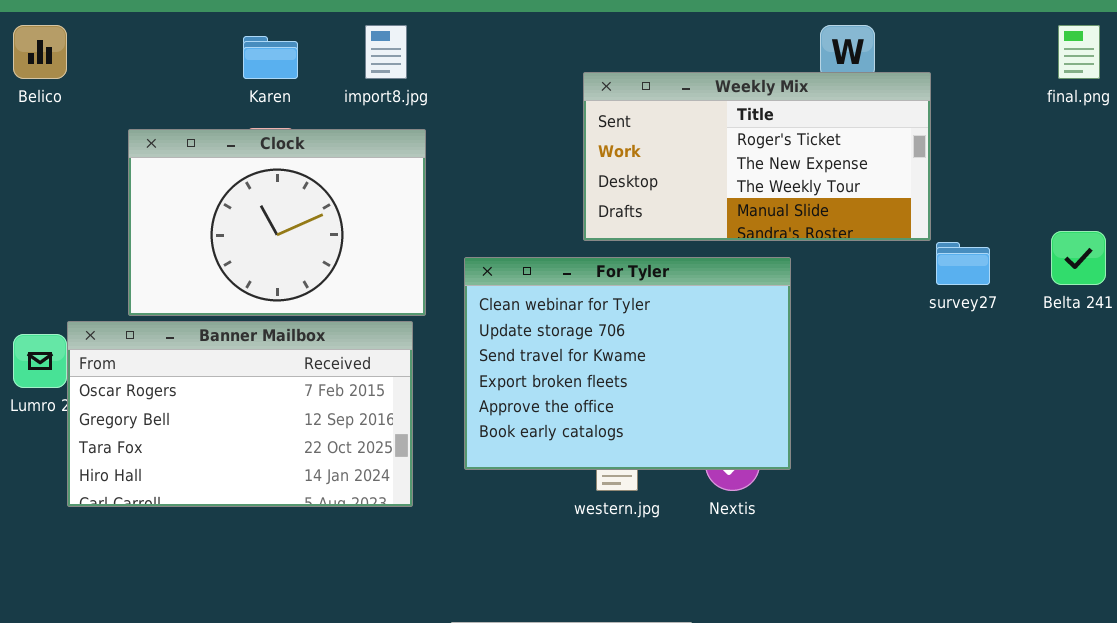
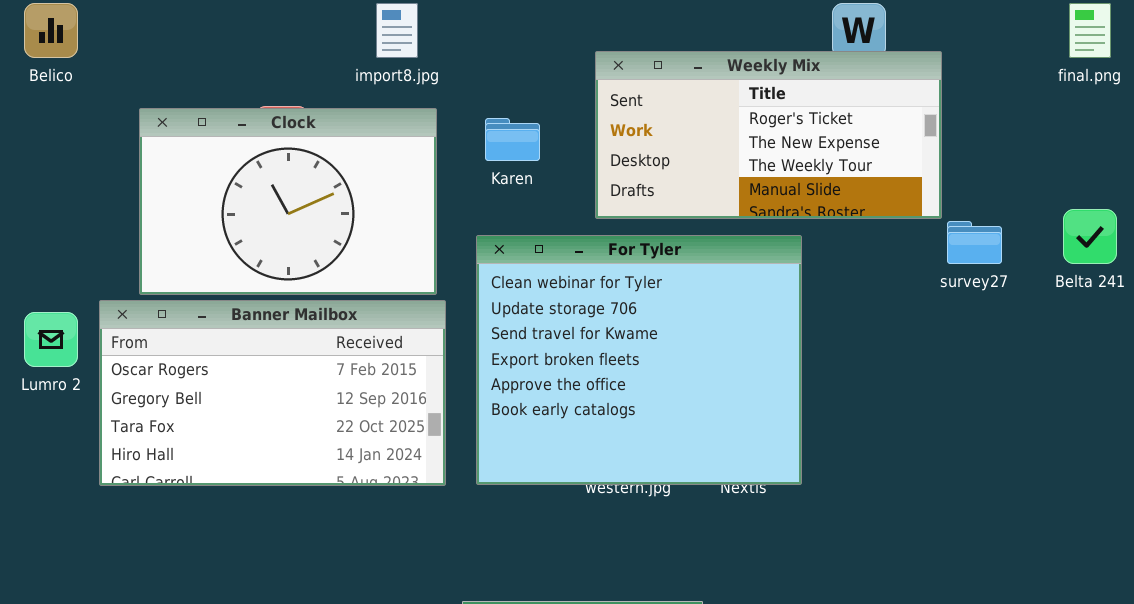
Karen: [243,36,298,79] -> [485,118,540,161], moved
For Tyler: [464,257,791,470] -> [476,235,802,485], resized
Banner Mailbox: [67,321,413,507] -> [99,300,446,486], moved

